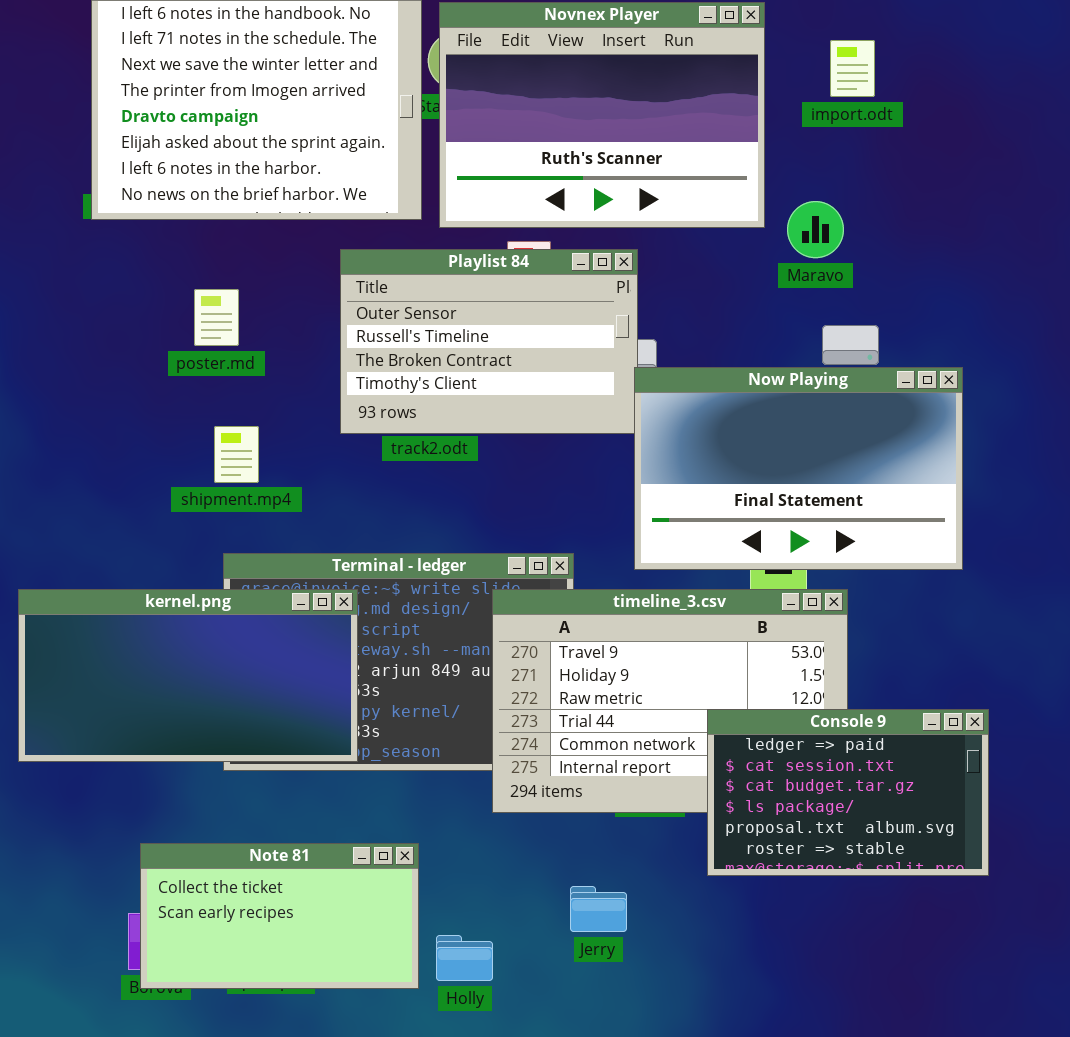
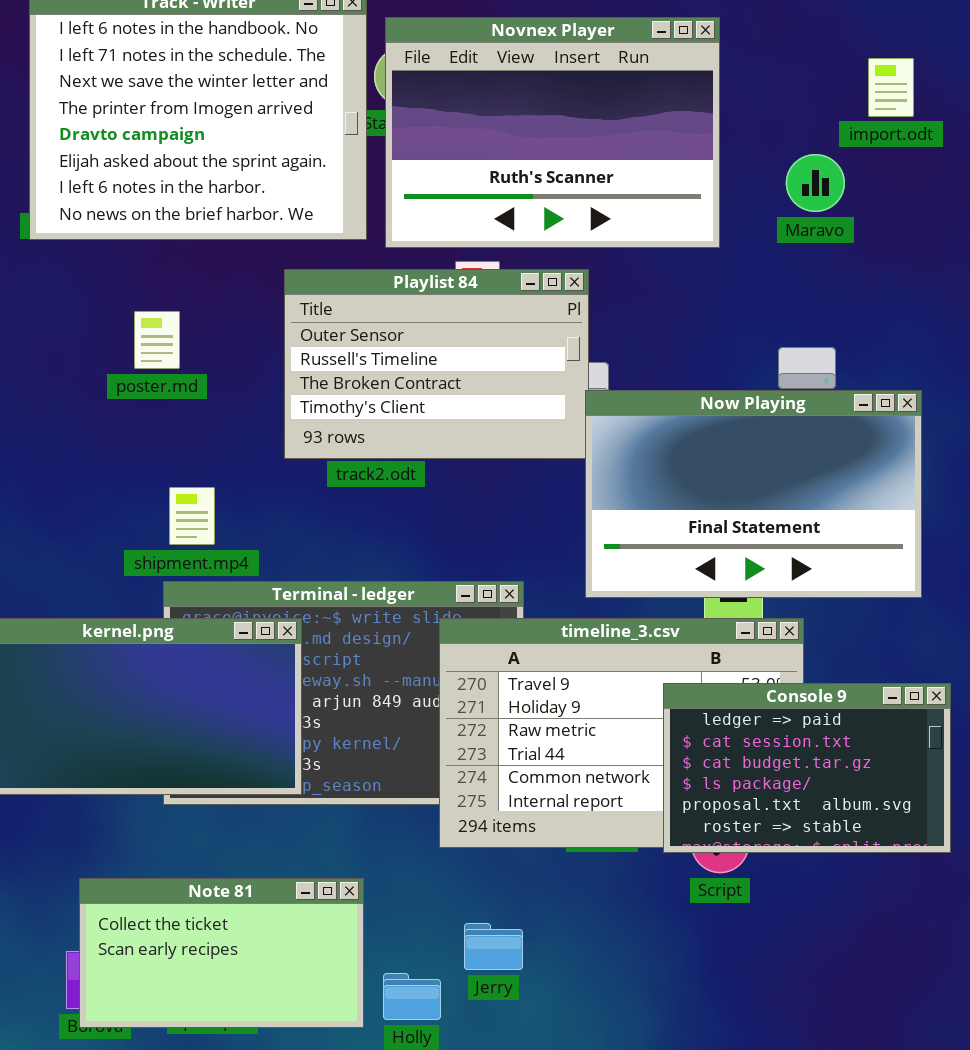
import.odt: [830,40,875,97] -> [868,58,914,117], moved
Maravo: [787,201,844,258] -> [786,154,845,212], moved
shipment.mp4: [214,426,259,483] -> [169,487,215,545], moved
Console 9: [707,709,989,876] -> [663,683,951,853], moved
Jerry: [570,886,627,932] -> [464,923,523,970], moved

